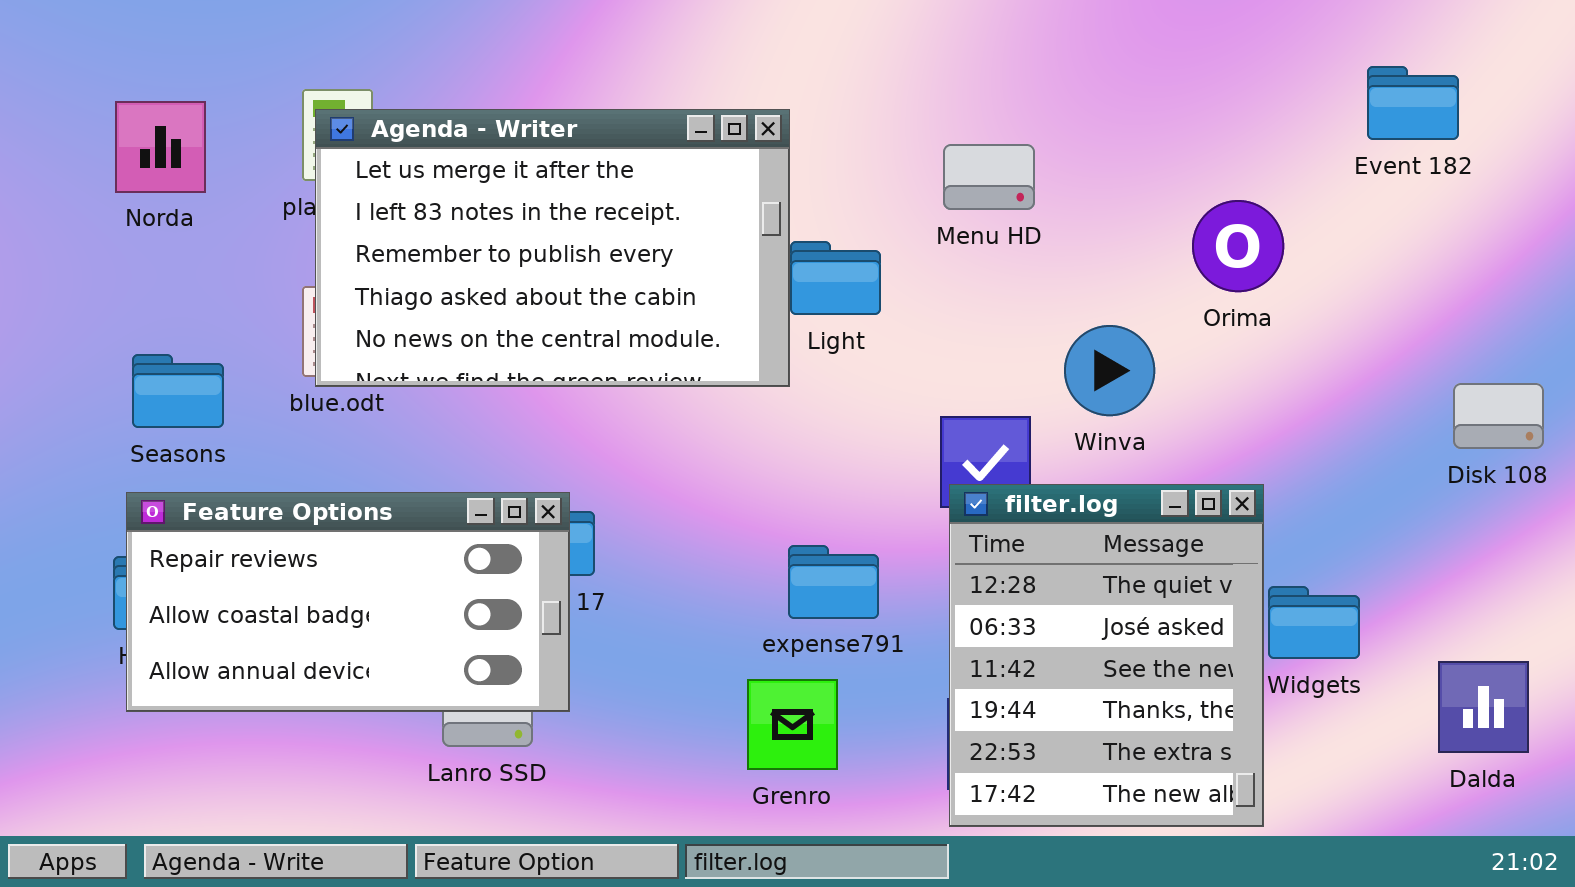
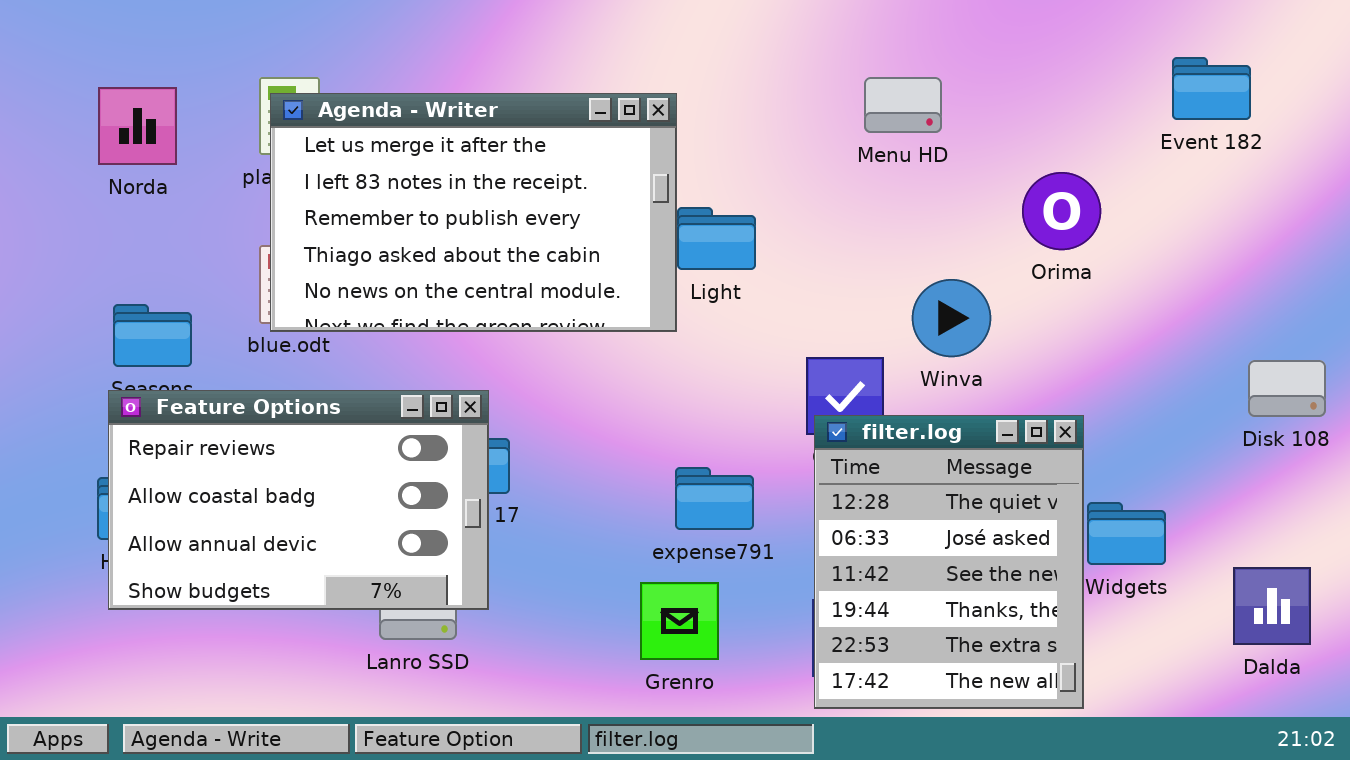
Menu HD: [943,144,1035,210] -> [864,77,942,133], moved
Disk 108: [1453,383,1544,449] -> [1248,360,1326,417], moved
Feature Options: [126,492,570,712] -> [108,390,489,610], resized

